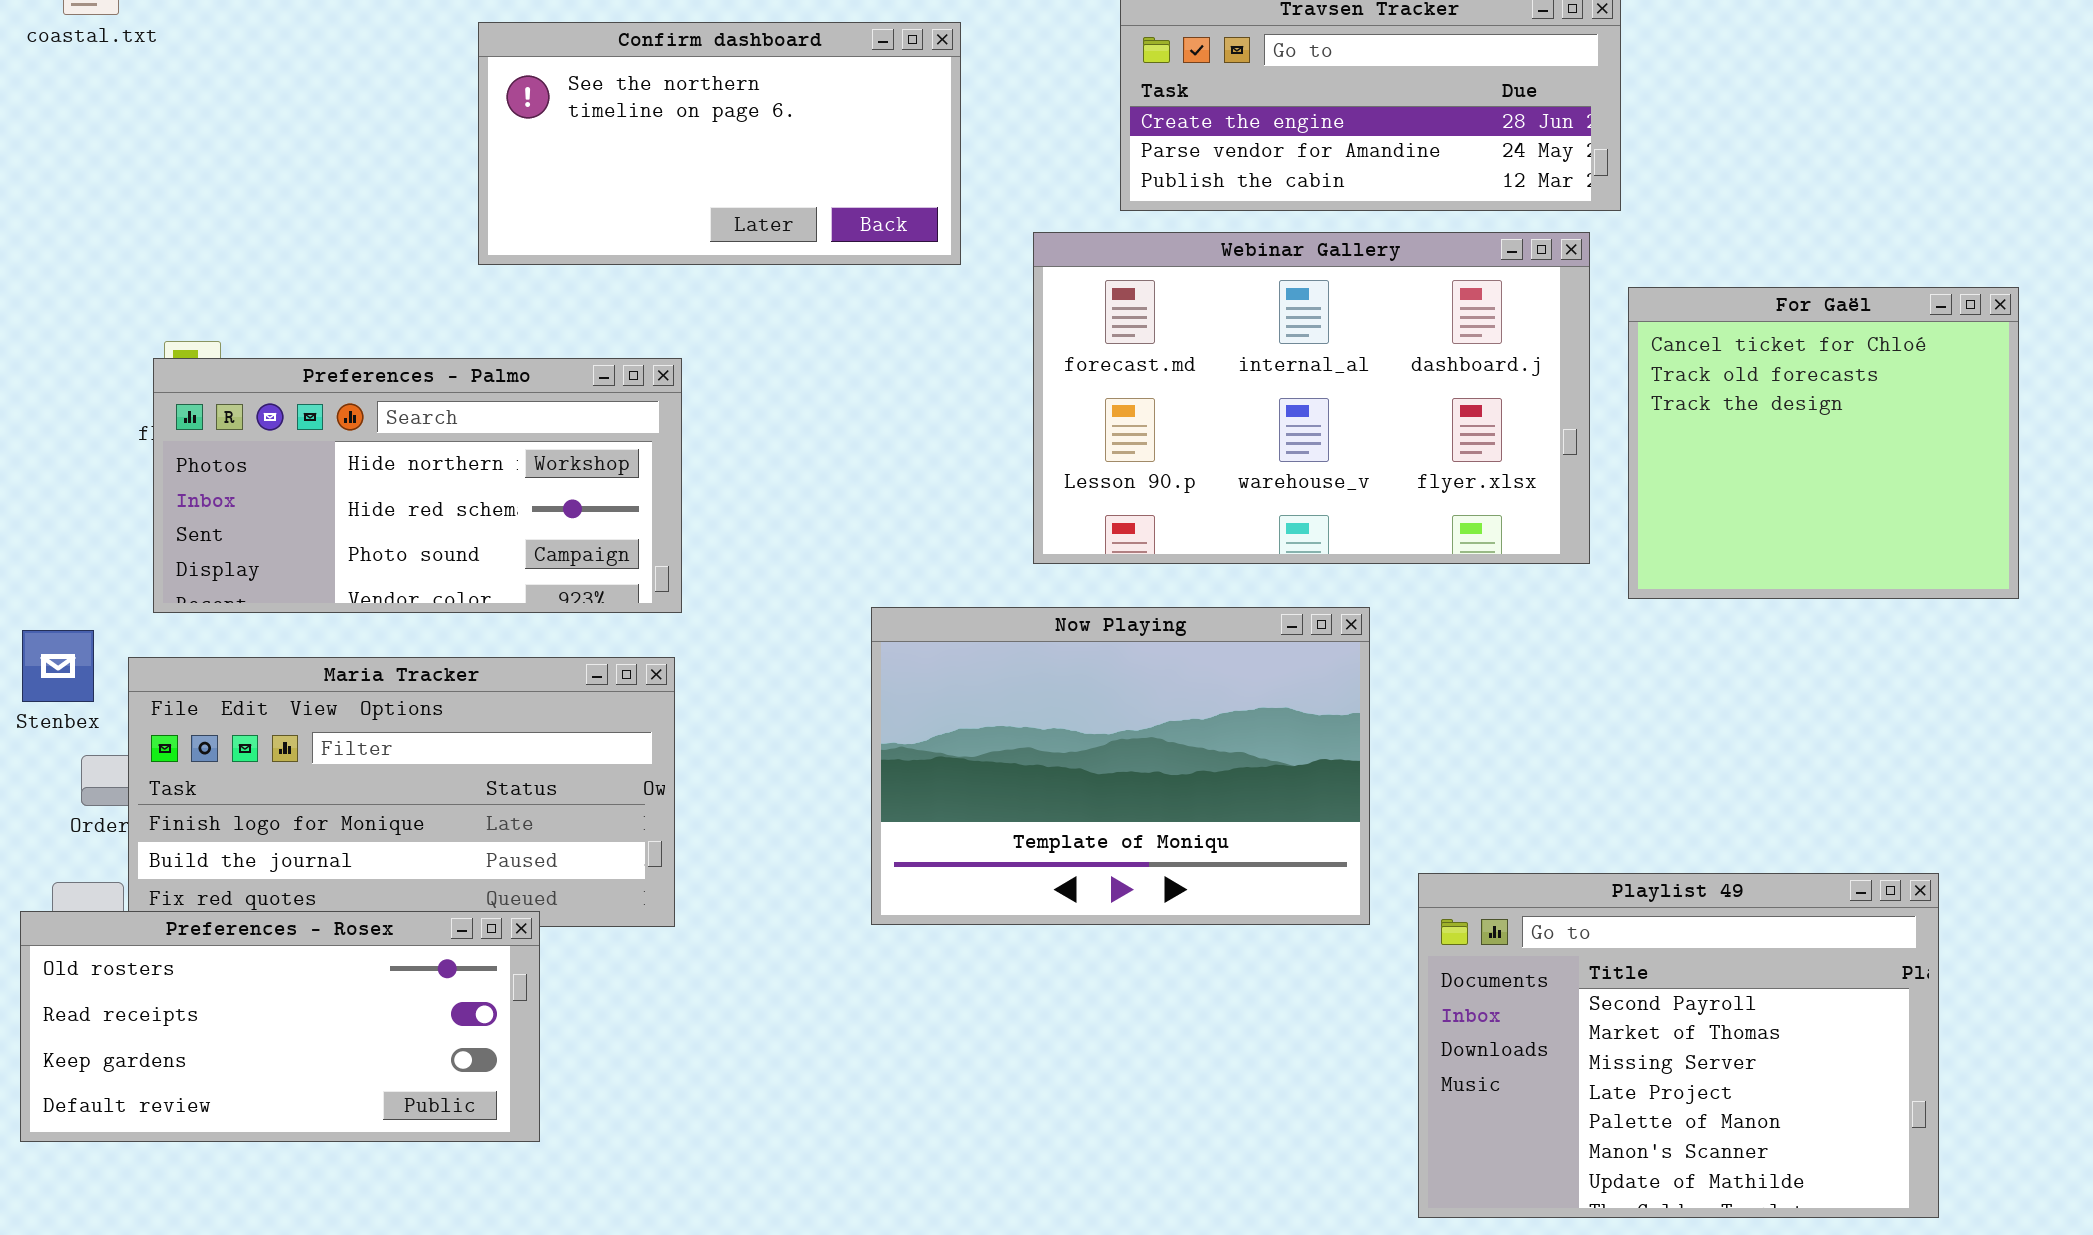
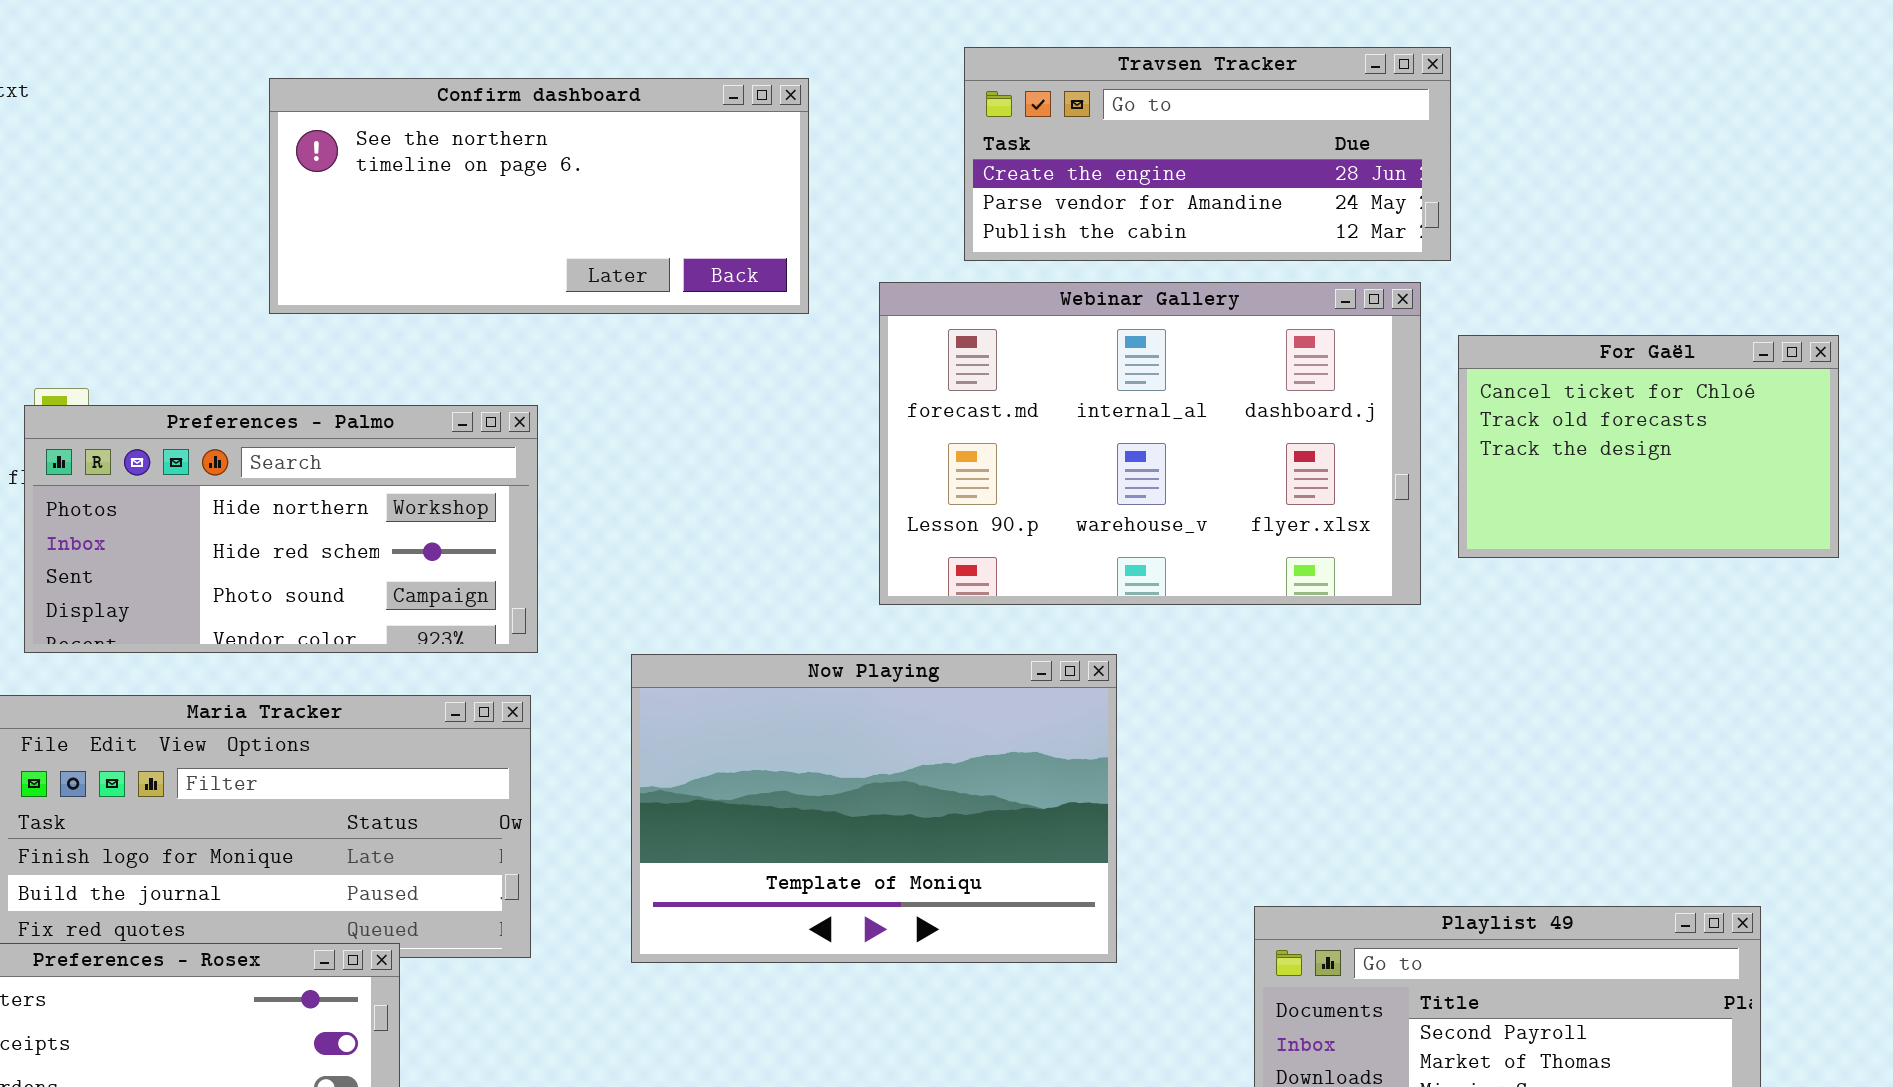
Confirm dashboard: [478,22,961,265] -> [269,78,809,314], resized
For Gaël: [1628,287,2019,599] -> [1458,335,1839,558], resized
Now Playing: [871,607,1370,925] -> [631,654,1117,963], moved

